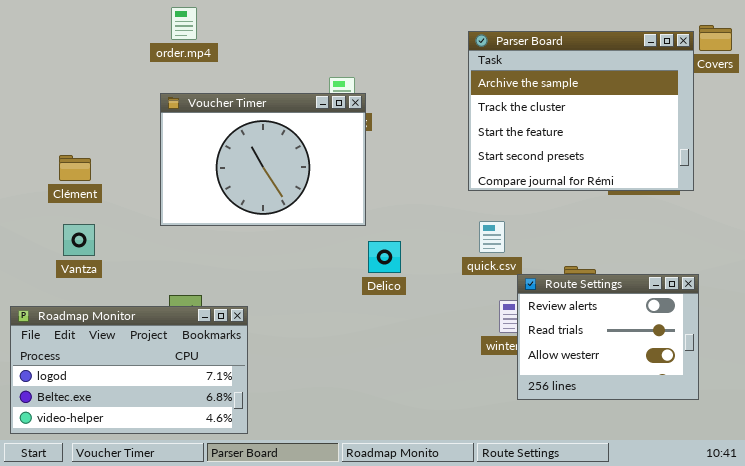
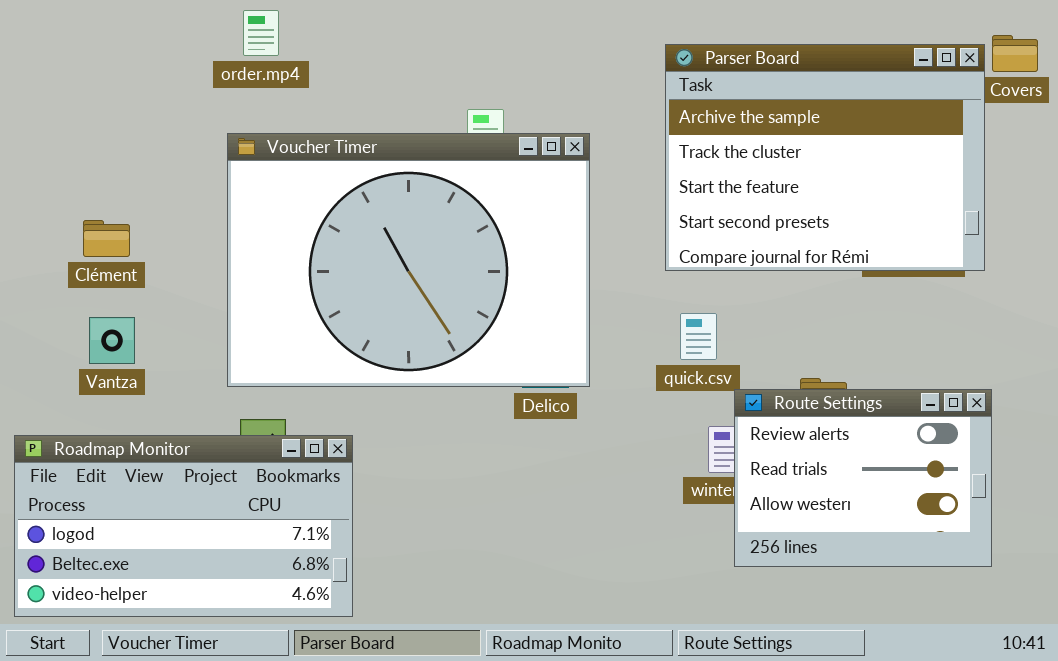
Voucher Timer: [160,93,366,226] -> [227,133,590,387], resized

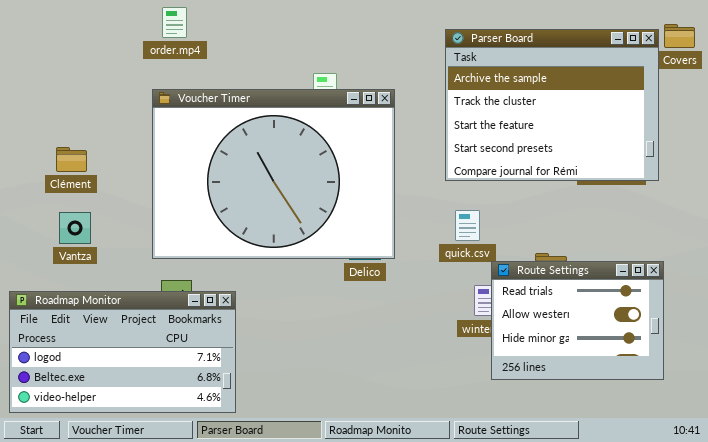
Route Settings: [734,389,992,567] -> [491,261,664,380], scrolled down 1 row

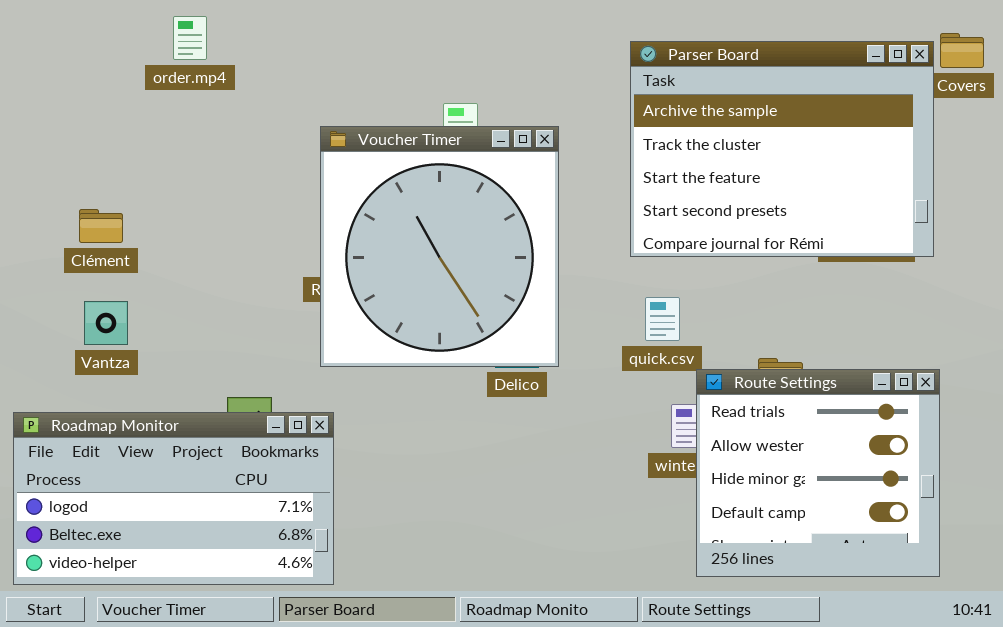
order.mp4: [162,7,187,38] -> [173,16,207,60], moved
Voucher Timer: [152,89,395,259] -> [320,126,559,367], resized
Route Settings: [491,261,664,380] -> [696,369,940,577], resized

